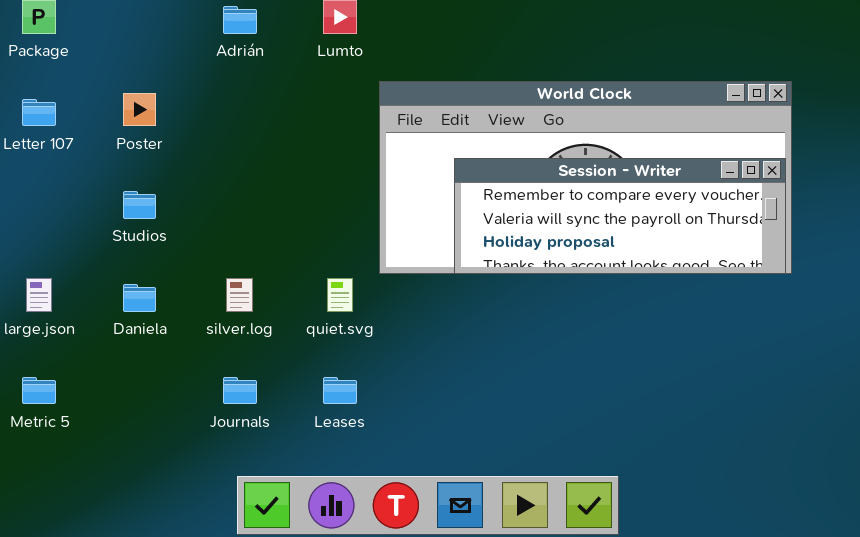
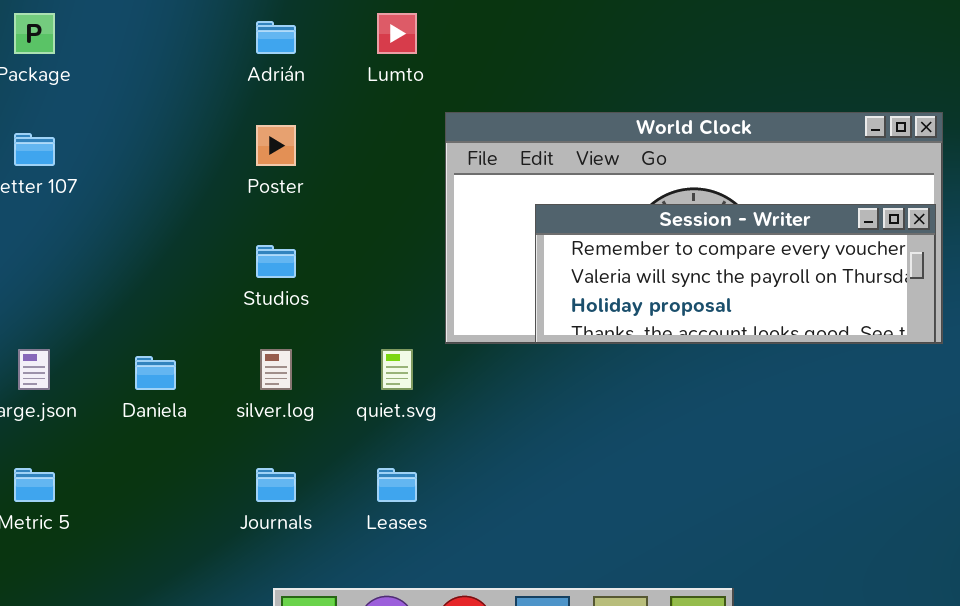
Poster: [123,93,156,126] -> [256,125,296,166], moved
Studios: [123,191,156,219] -> [256,245,296,278], moved

